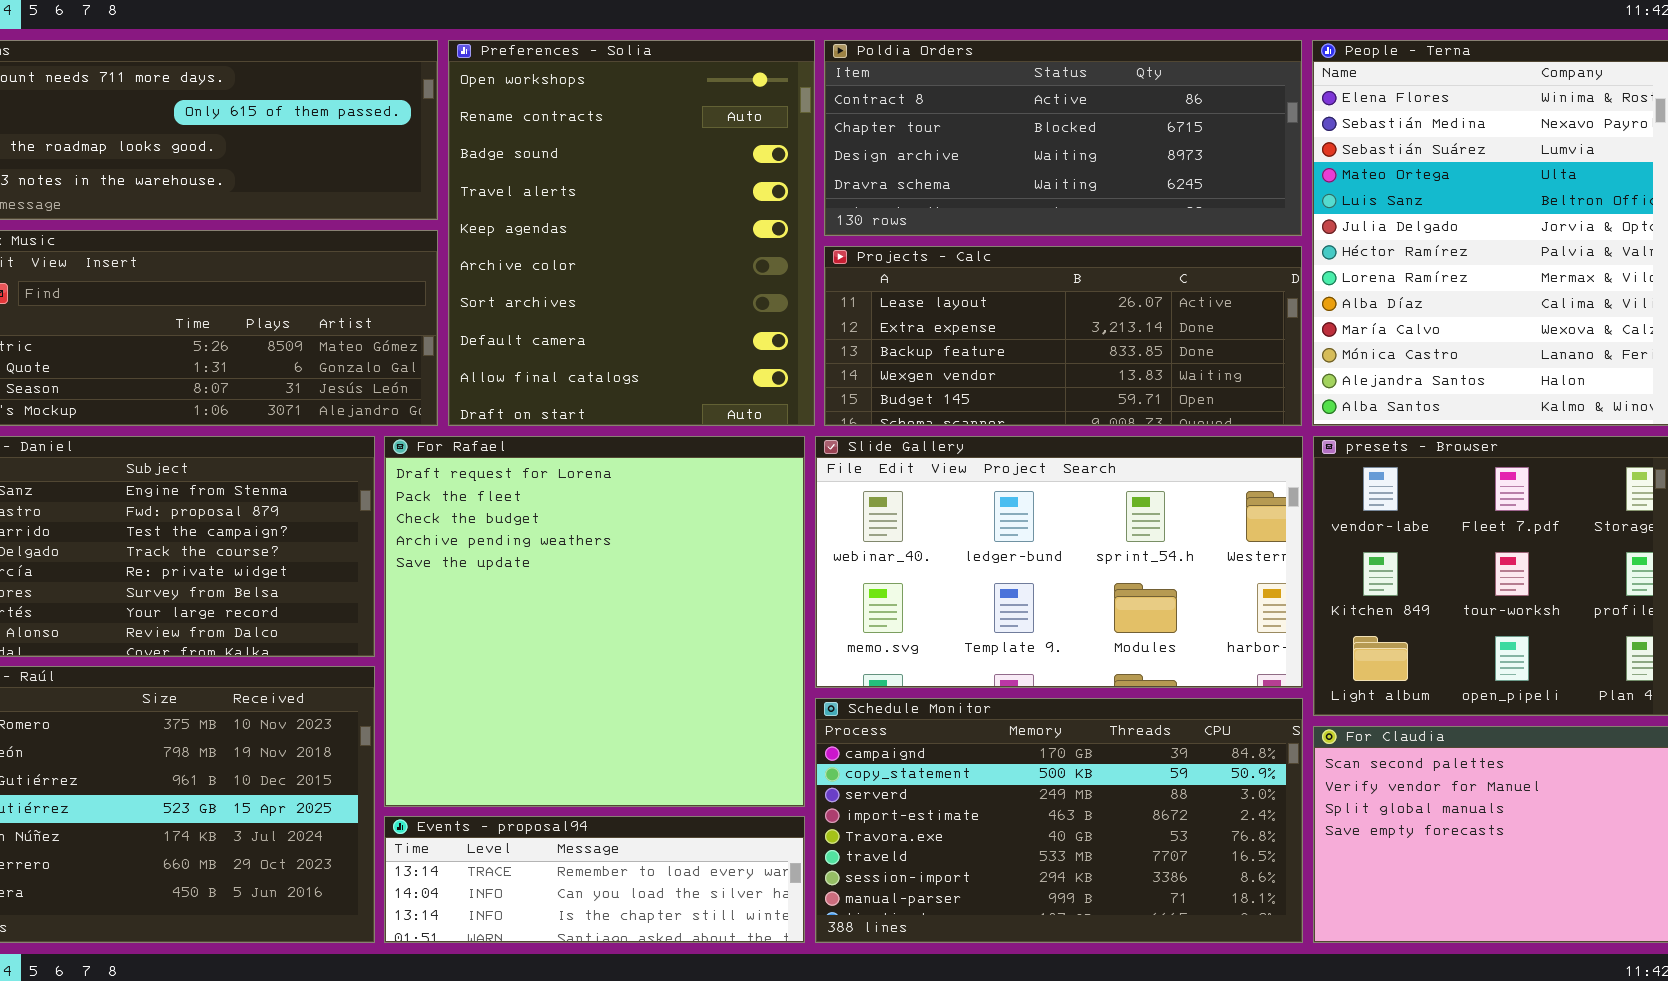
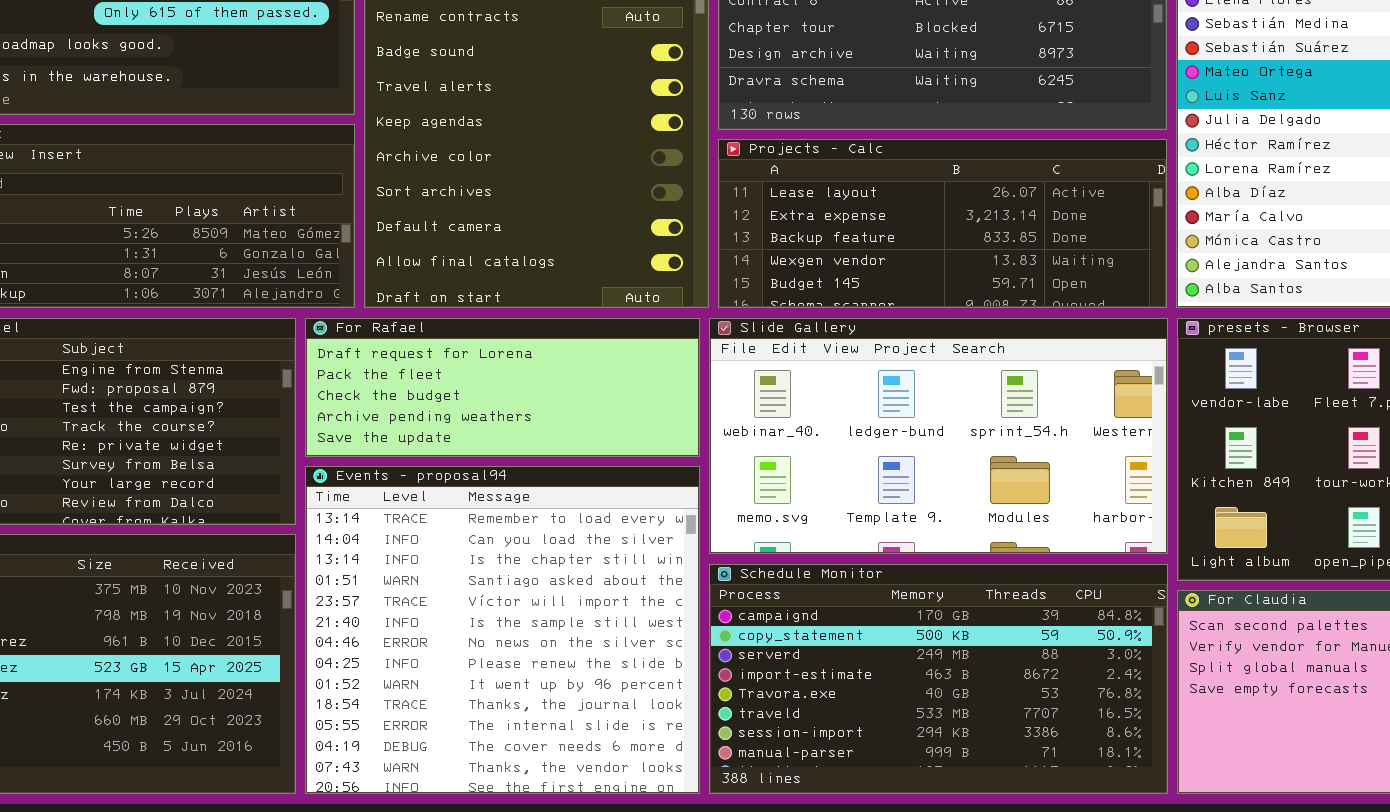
For Rafael: [384,436,805,807] -> [305,318,700,457], resized
Events - proposal94: [384,816,805,943] -> [305,466,700,794], resized

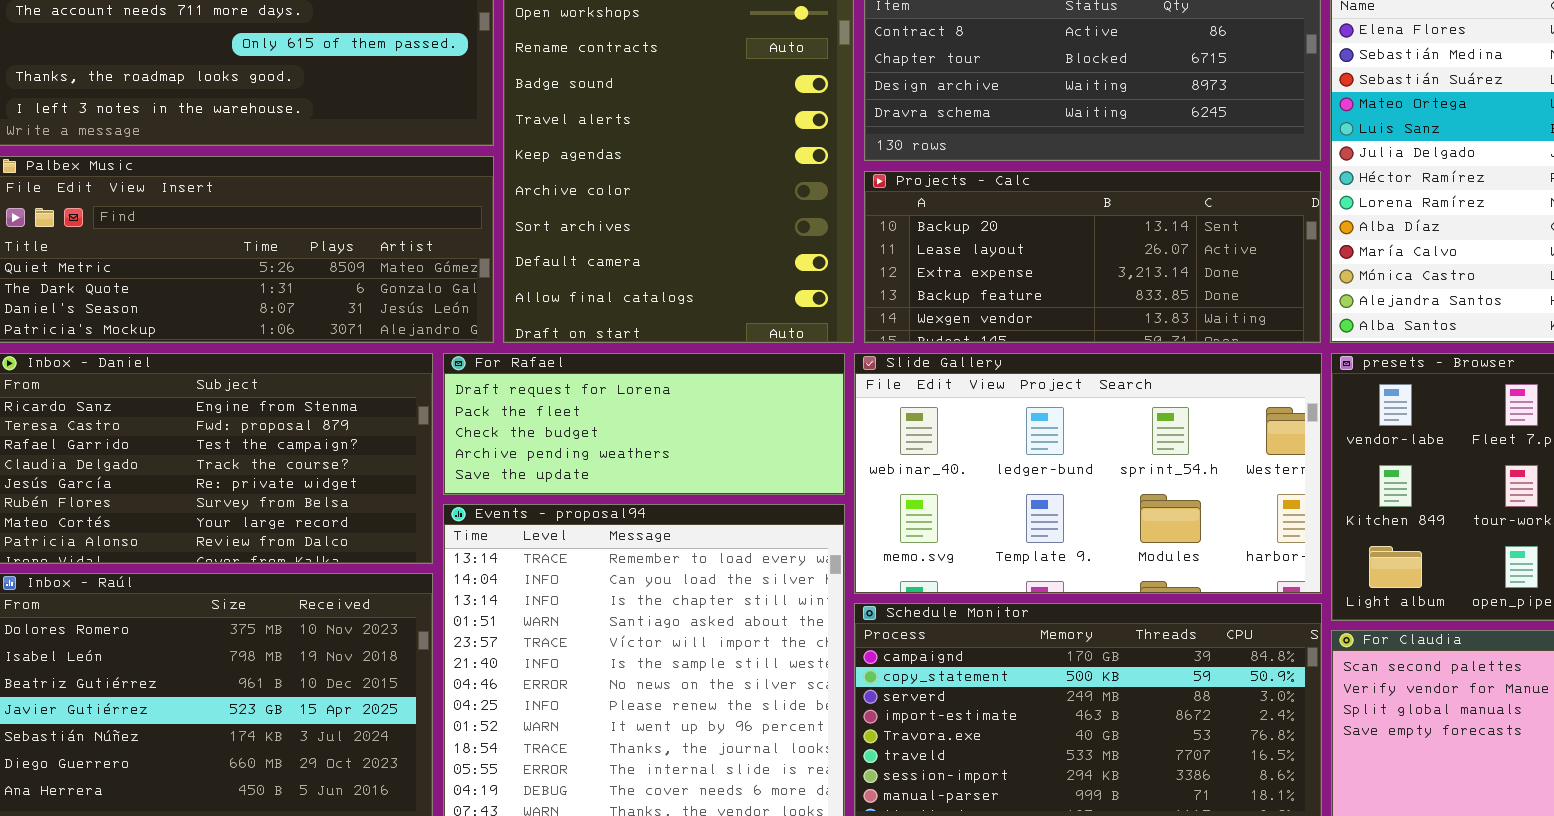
Projects - Calc: [718,139,1167,308] -> [864,171,1321,343], scrolled up 1 row

